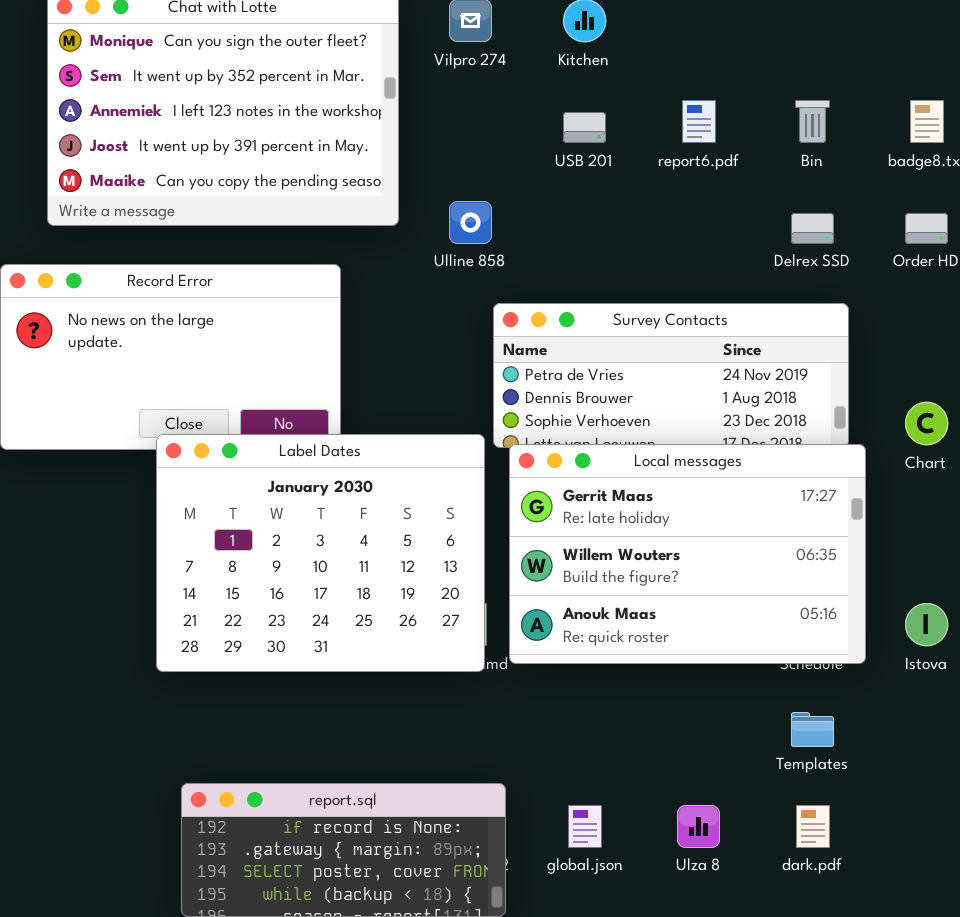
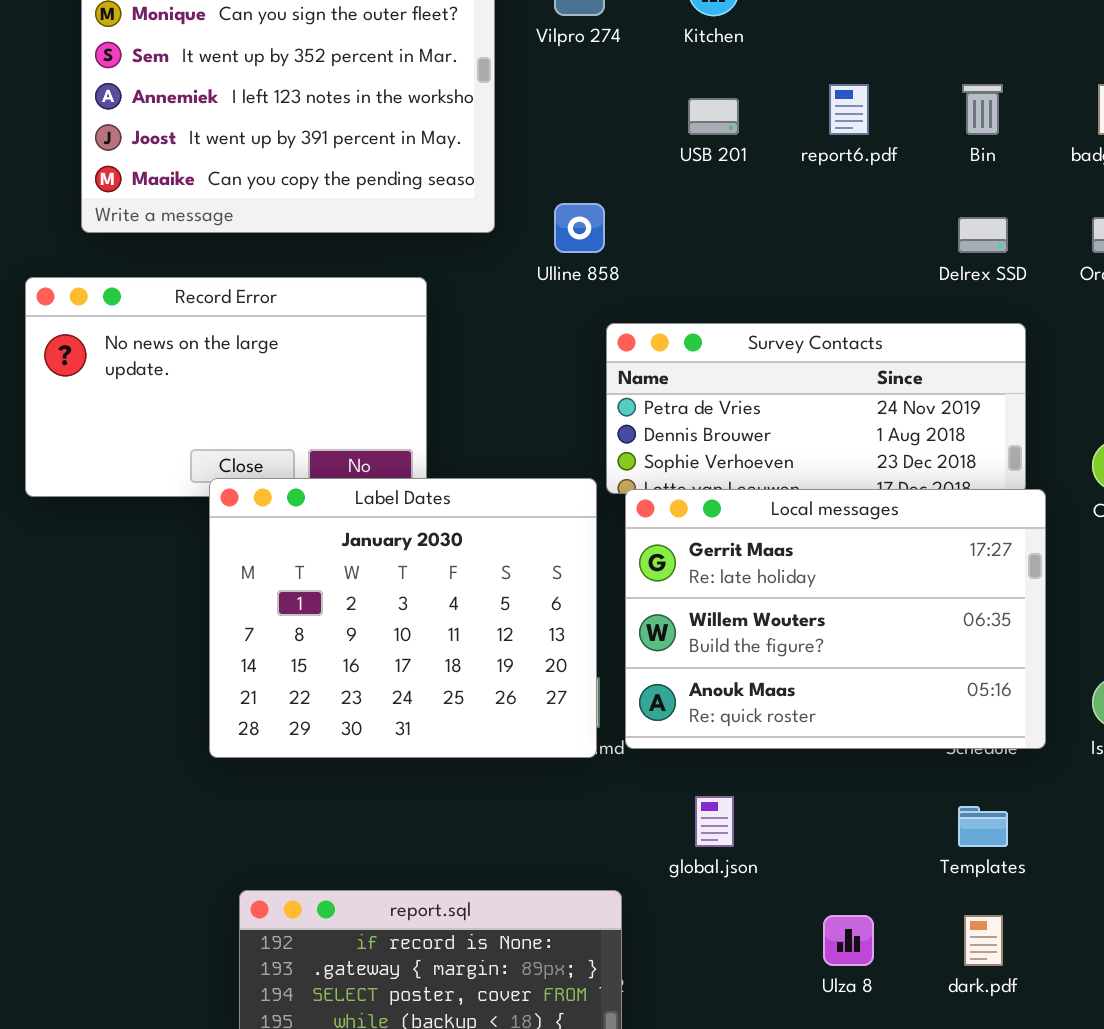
global.json: [568,805,602,848] -> [695,796,734,847], moved

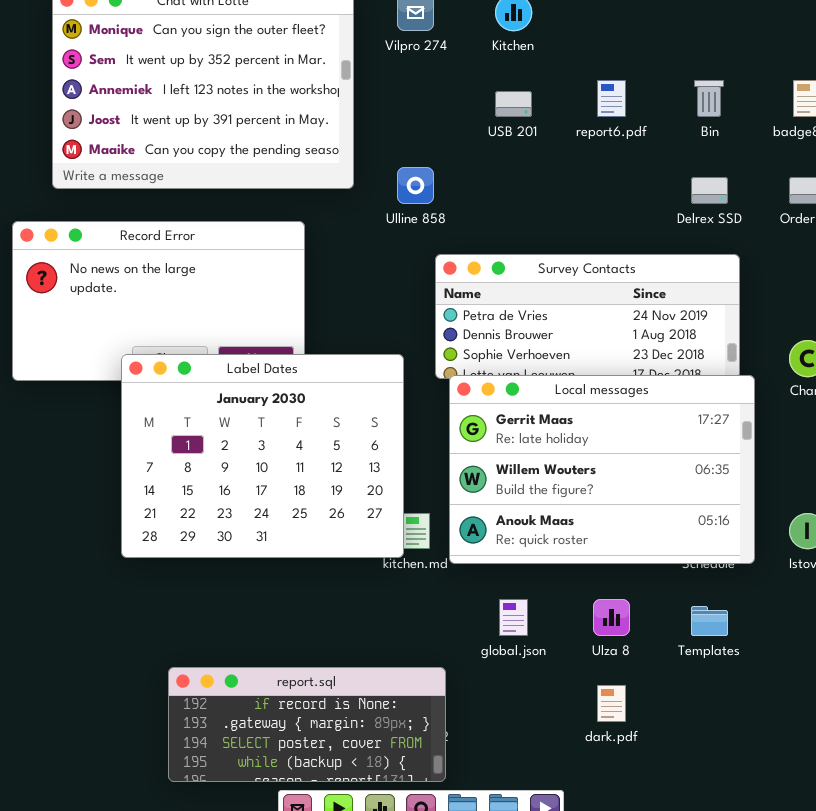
Label Dates: [209,478,597,758] -> [121,354,404,558], moved
Ulza 8: [823,915,874,966] -> [593,599,630,636], moved
dark.pdf: [964,915,1003,966] -> [597,685,626,722], moved

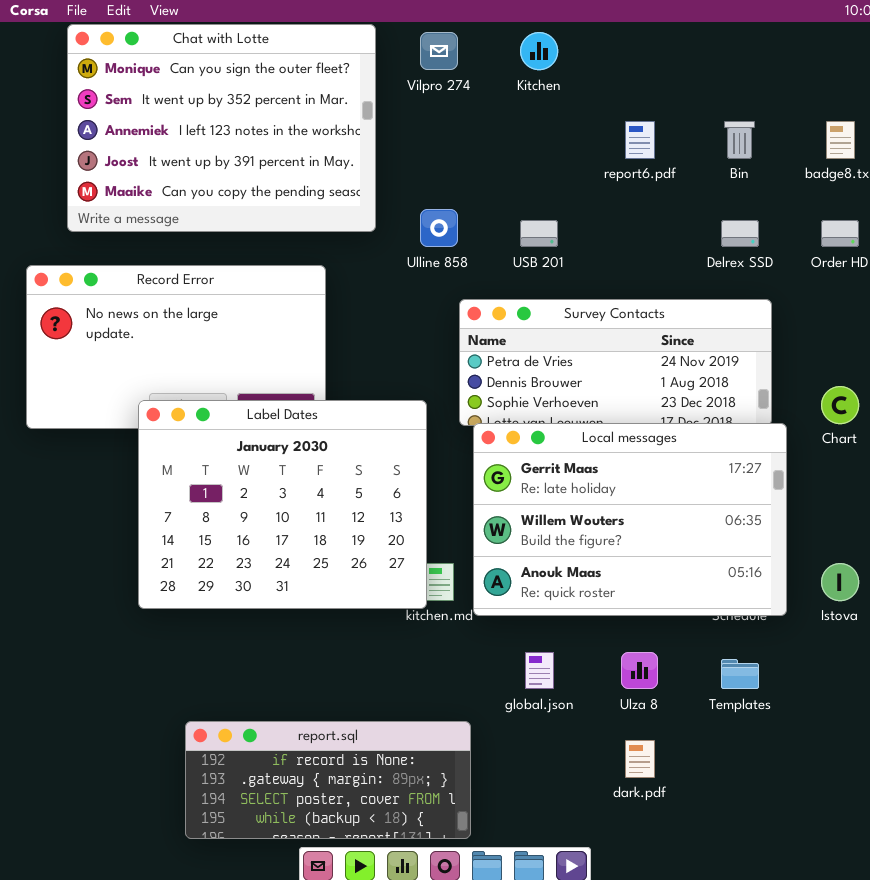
USB 201: [495,91,532,117] -> [520,220,558,247], moved

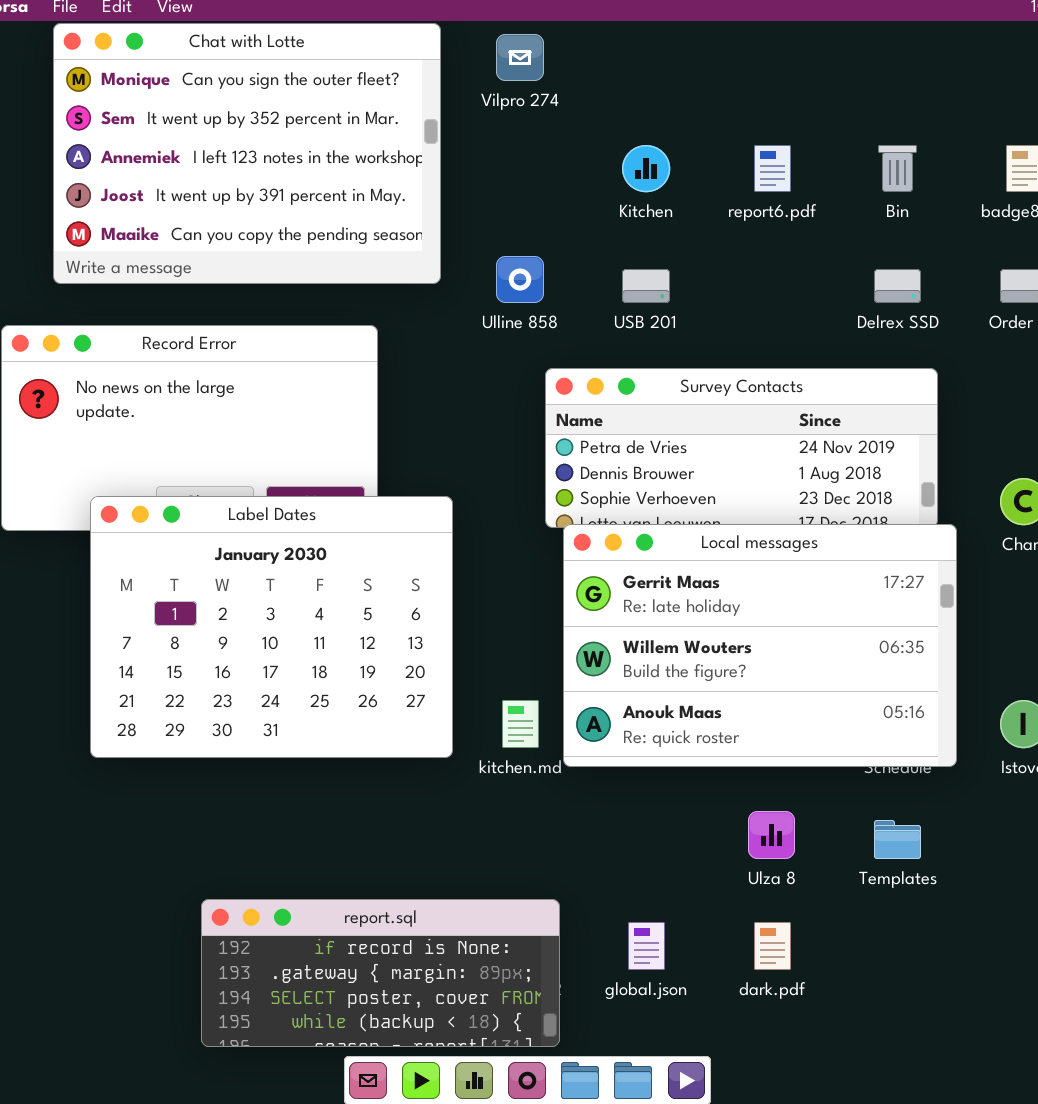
Kitchen: [520,32,558,70] -> [622,145,670,192], moved
Label Dates: [138,400,427,609] -> [90,496,453,758], moved
global.json: [525,652,554,689] -> [628,922,665,970], moved

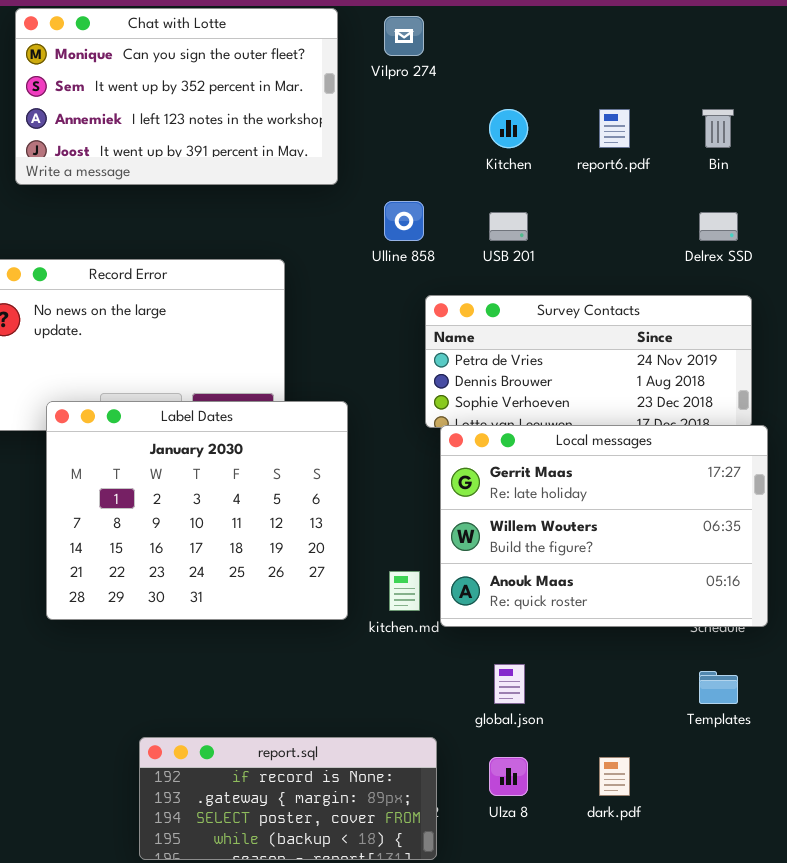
Chat with Lotte: [53,23,441,284] -> [15,8,338,185], resized
Ulza 8: [748,811,795,859] -> [489,757,528,796], moved
global.json: [628,922,665,970] -> [494,664,525,704], moved

